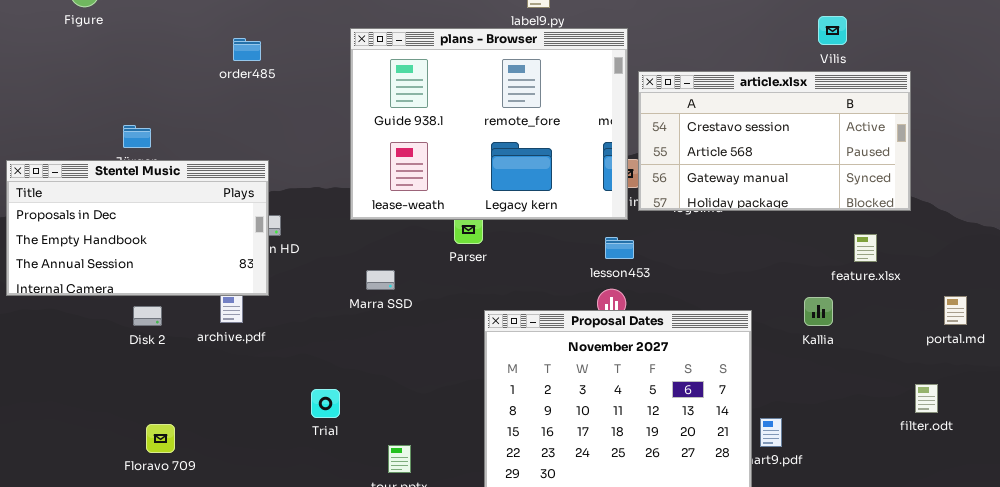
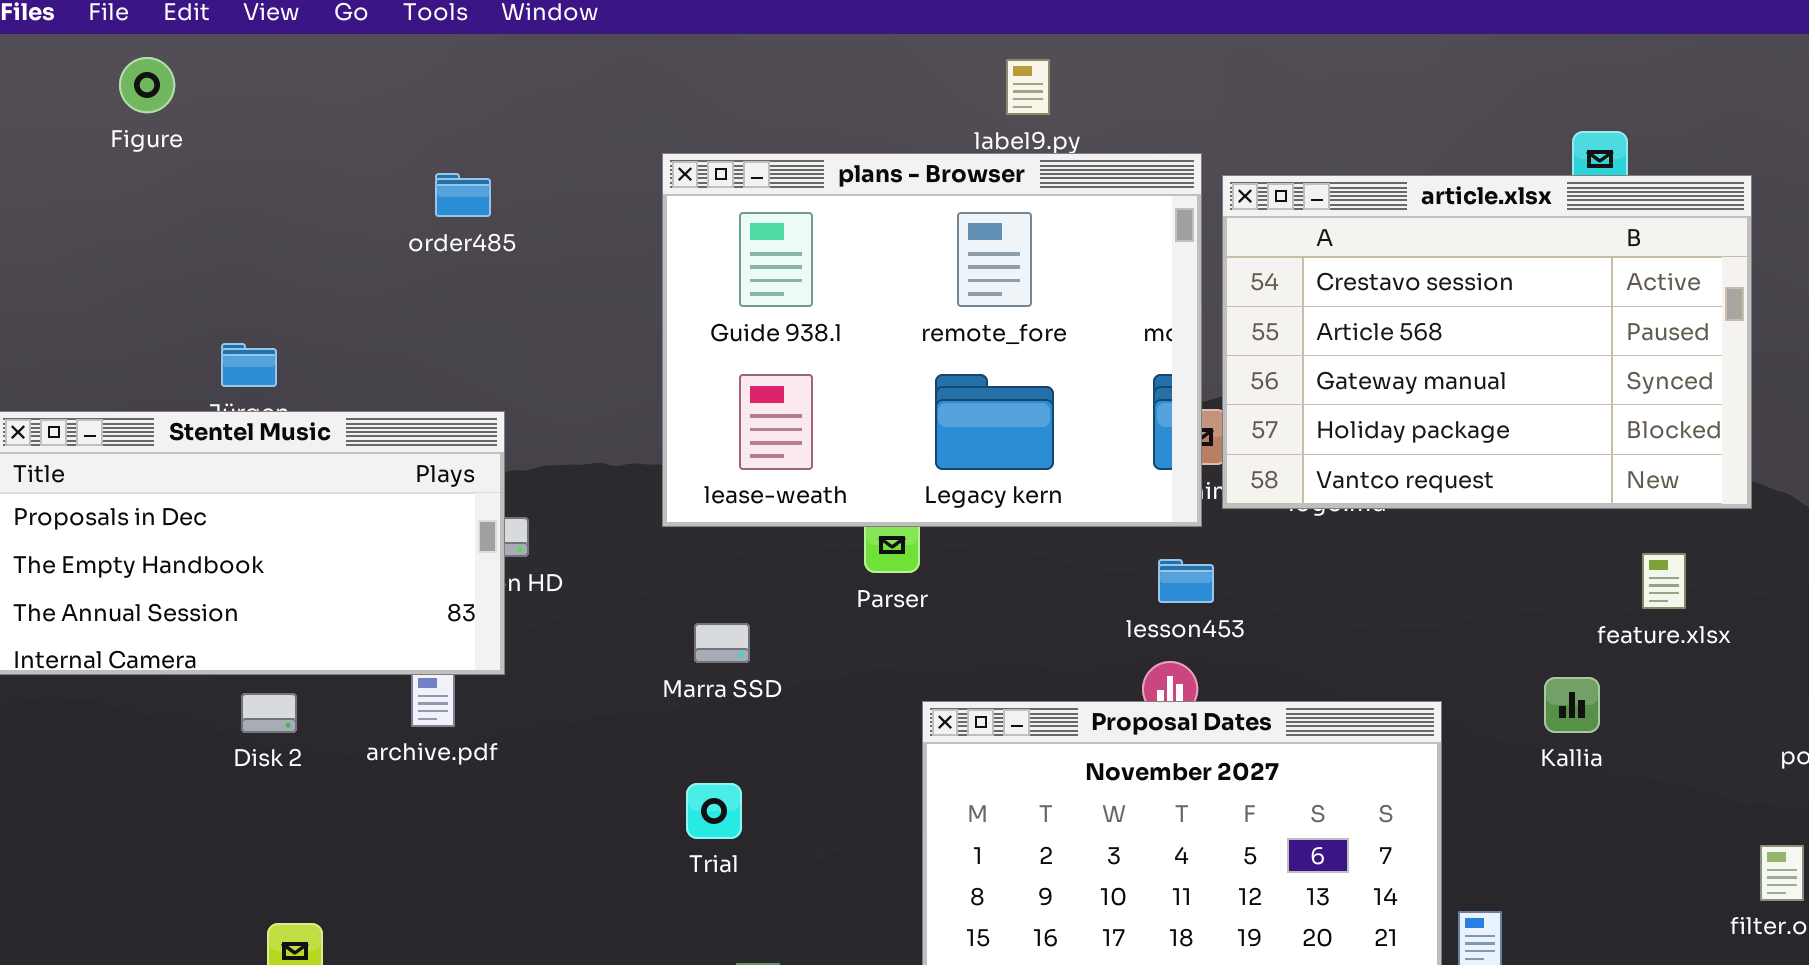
article.xlsx: [638,71,911,211] -> [1222,175,1752,509], resized
Trial: [311,389,340,418] -> [686,783,742,839], moved

